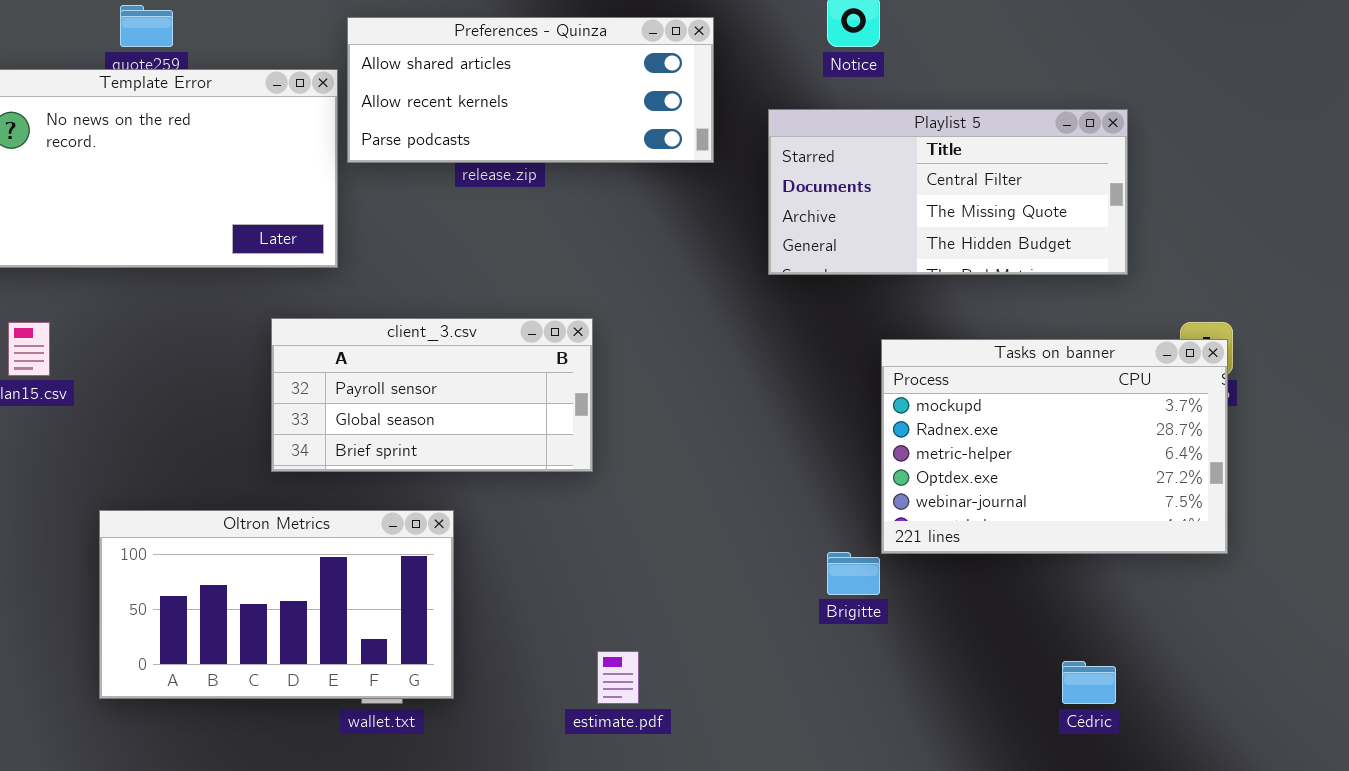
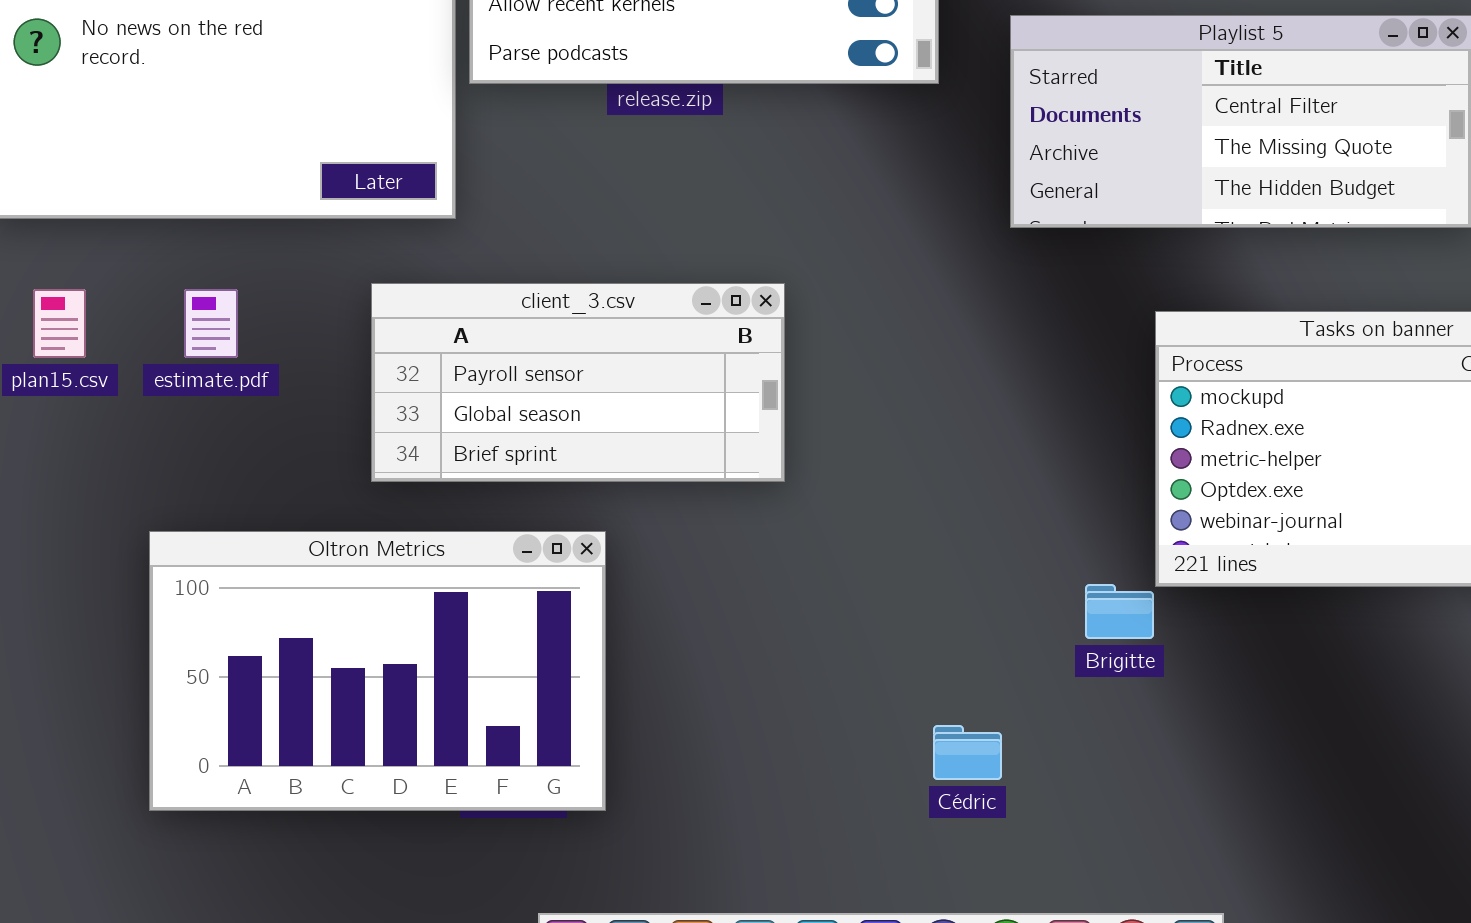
Oltron Metrics: [99,510,454,699] -> [149,531,606,811], resized
estimate.pdf: [597,651,639,704] -> [184,289,238,358], moved
Cédric: [1062,661,1116,704] -> [933,725,1002,780], moved

